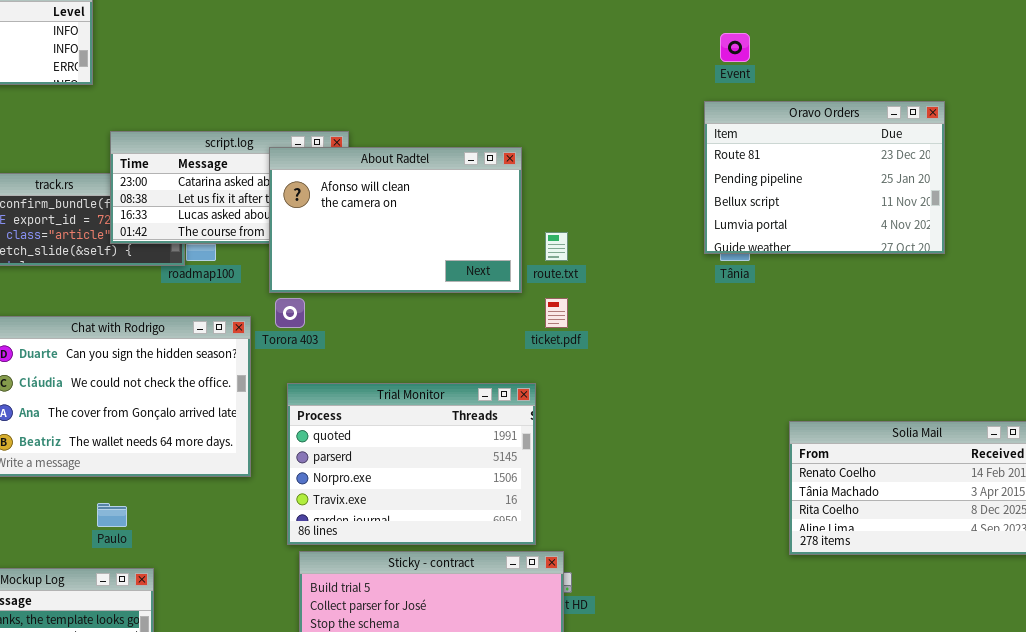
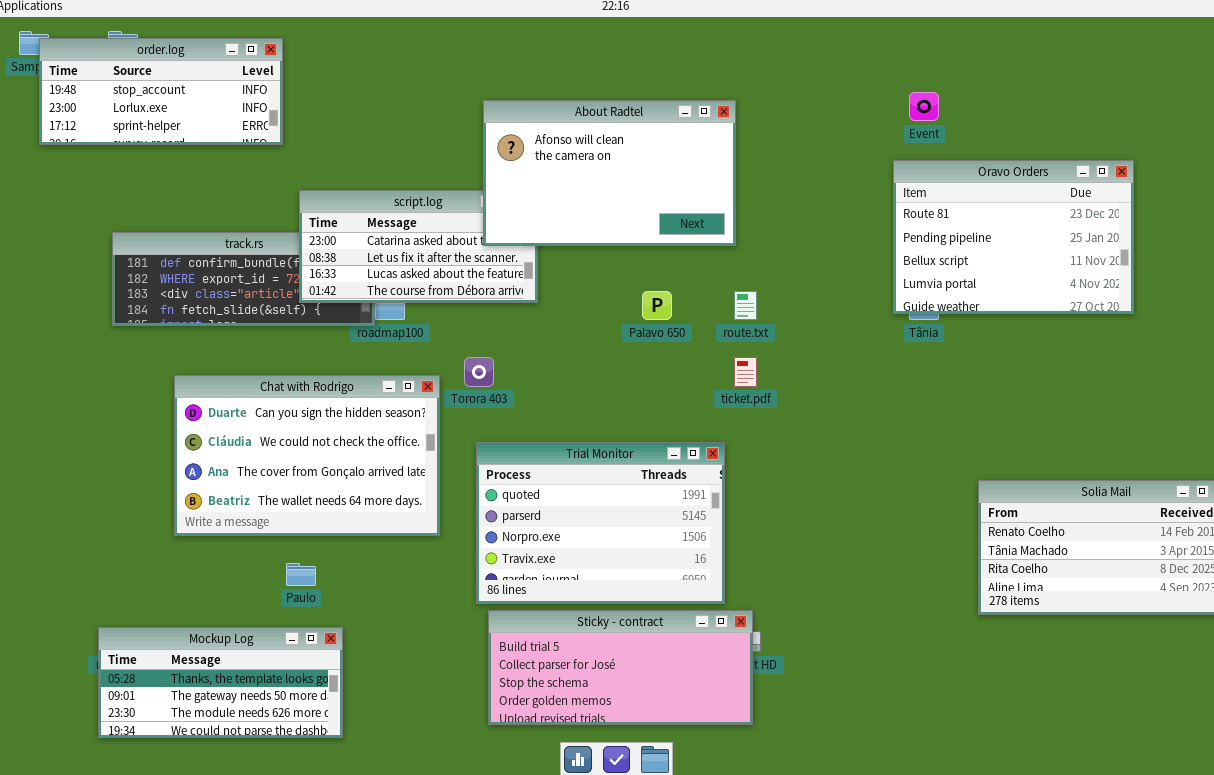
About Radtel: [269,147,522,293] -> [483,100,736,246], moved

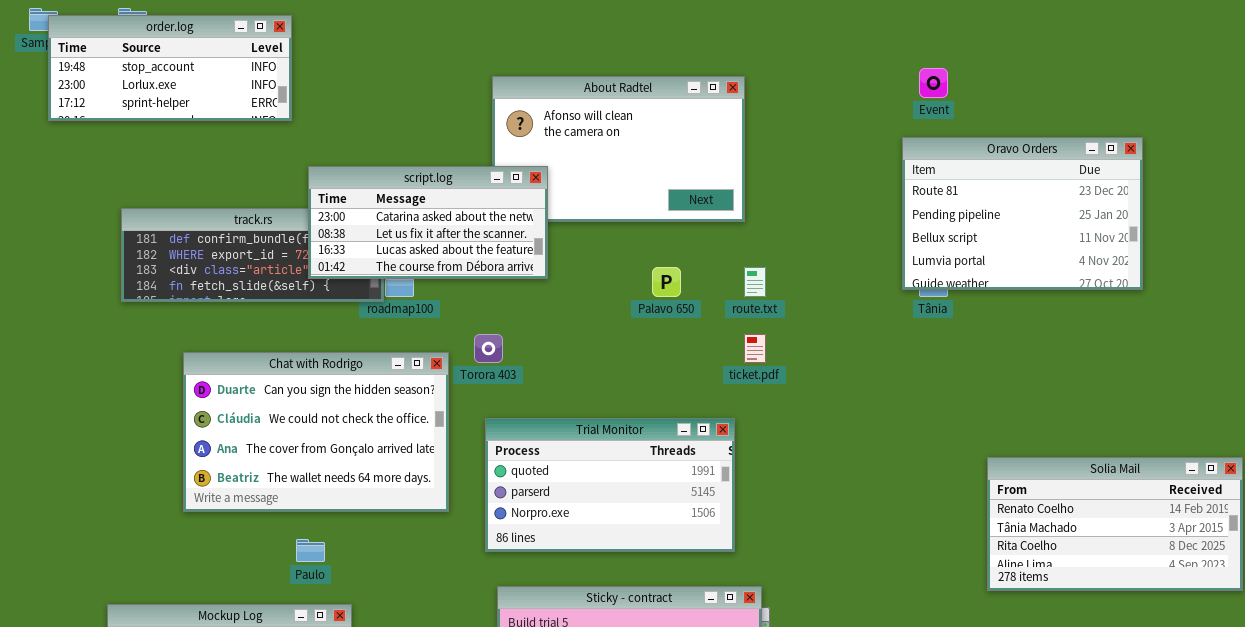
script.log: [299,190,538,303] -> [308,166,548,279], raised
Trial Monitor: [476,442,725,604] -> [485,418,735,552], resized

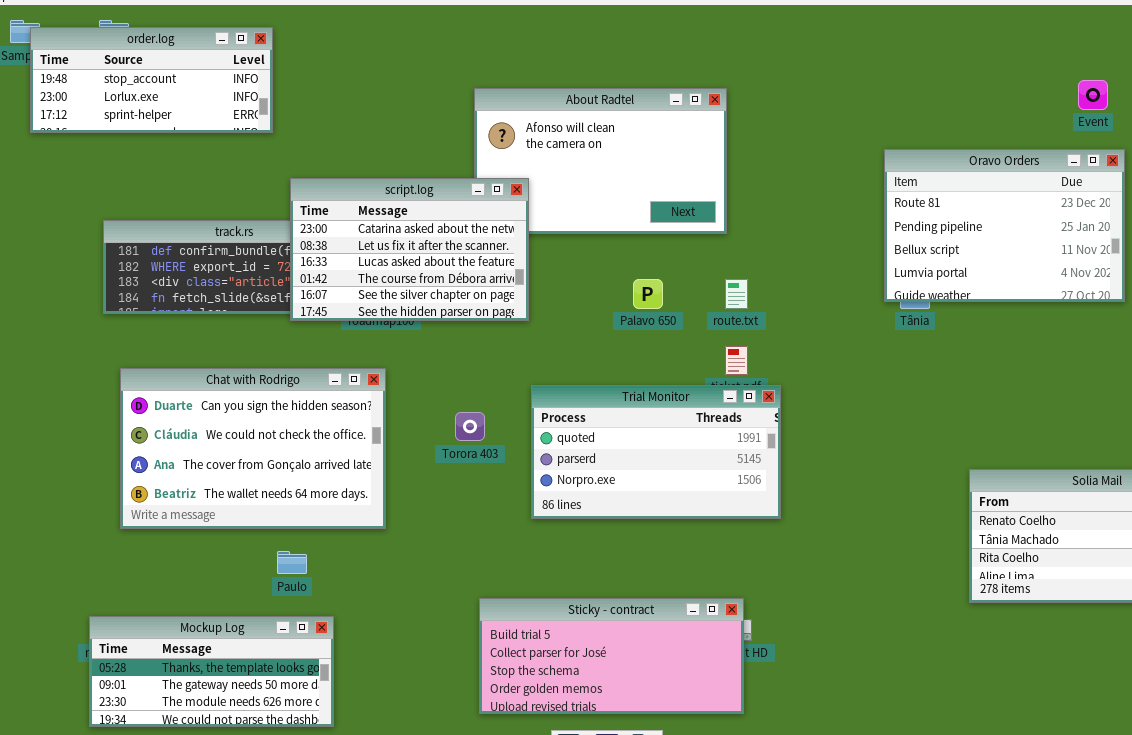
Event: [919,68,948,98] -> [1078,80,1108,110], moved
script.log: [308,166,548,279] -> [290,178,529,321], resized
Torora 403: [474,334,503,363] -> [455,412,485,441], moved
Chat with Rodrigo: [183,352,449,512] -> [120,368,386,529], moved
Trial Monitor: [485,418,735,552] -> [531,385,781,519], moved

